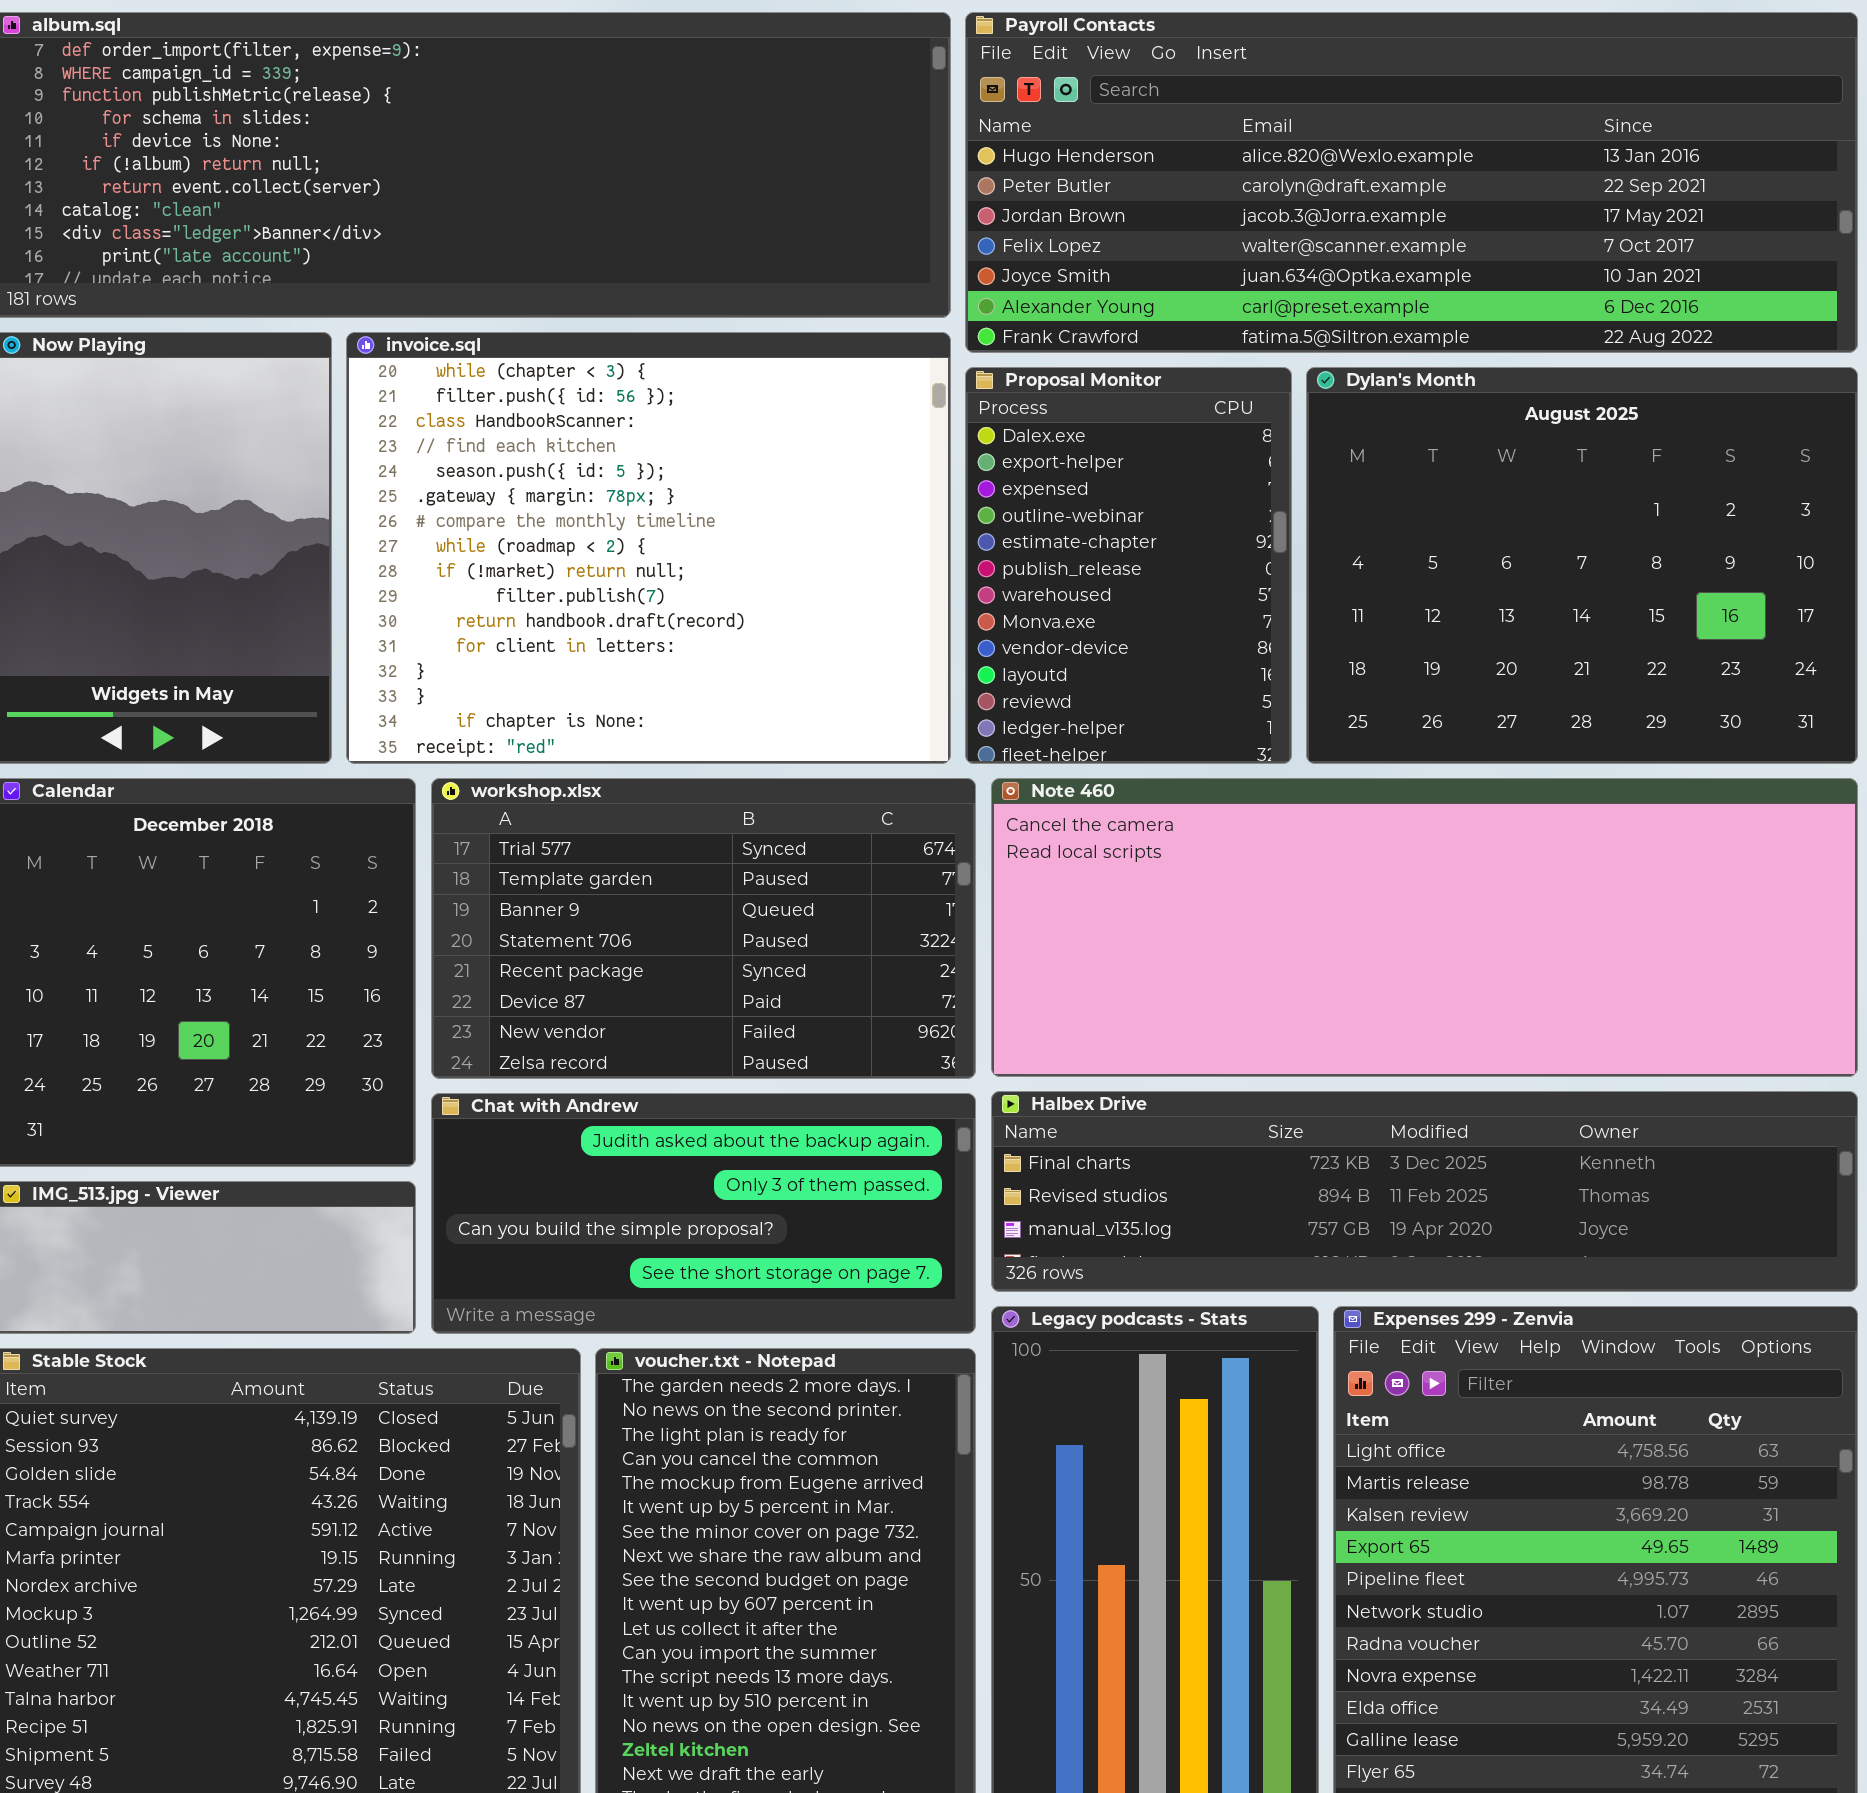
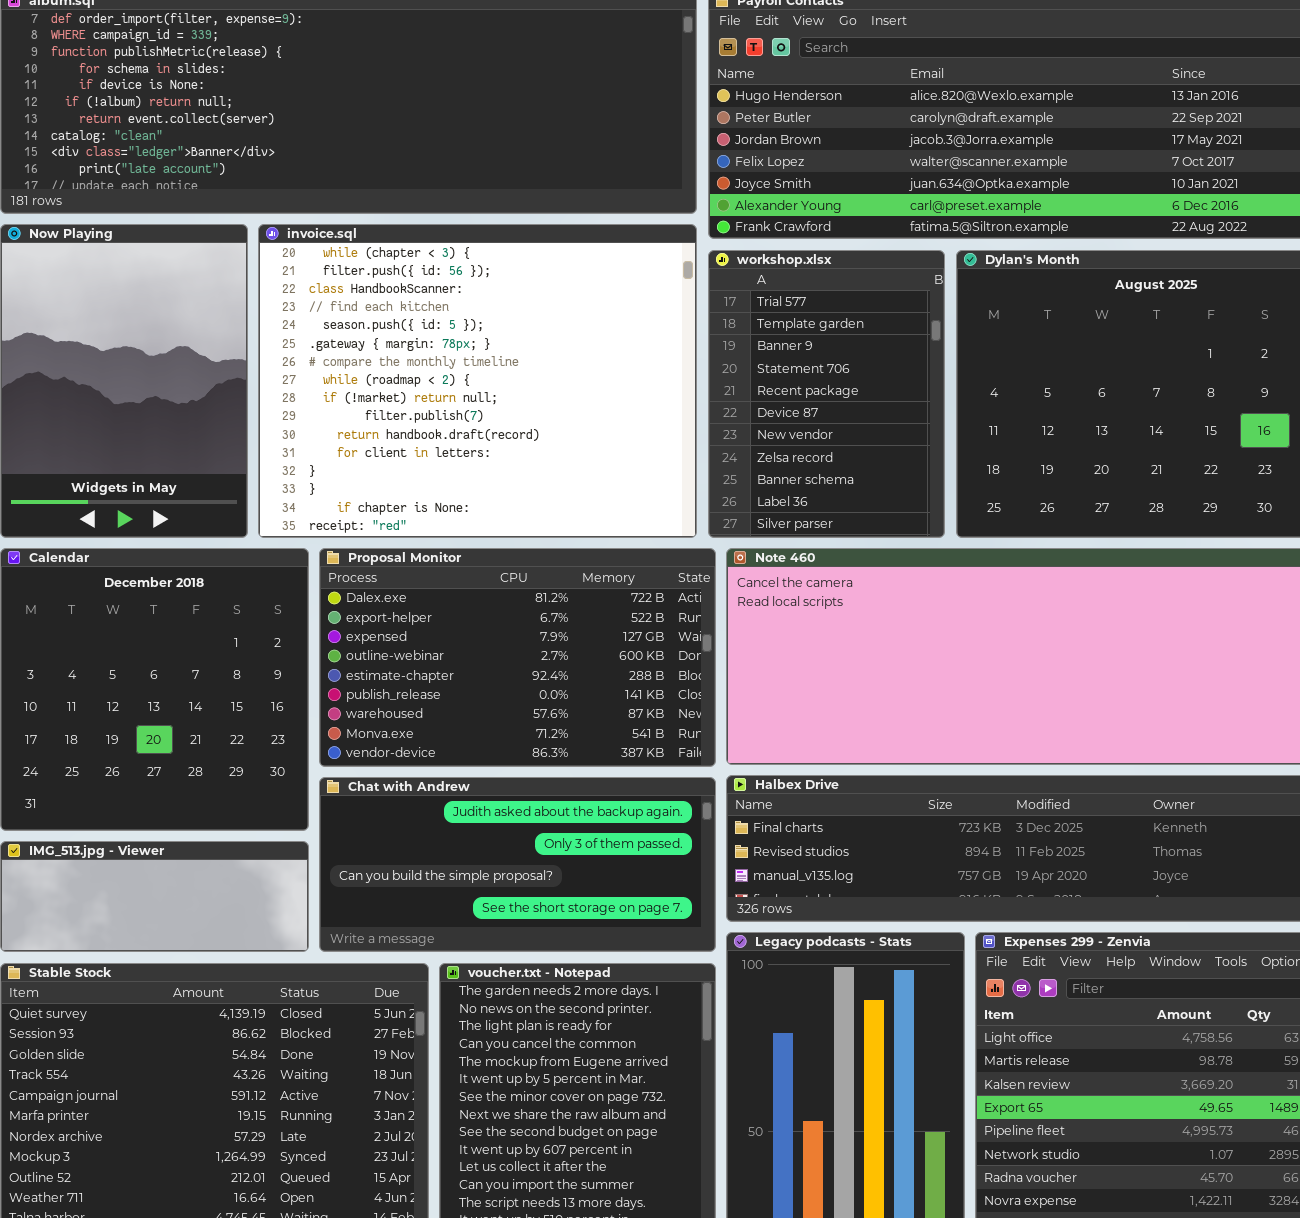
Proposal Monitor: [965,367,1292,764] -> [319,548,716,767], moved, resized
workshop.xlsx: [431,778,976,1079] -> [708,250,945,538], moved, resized

